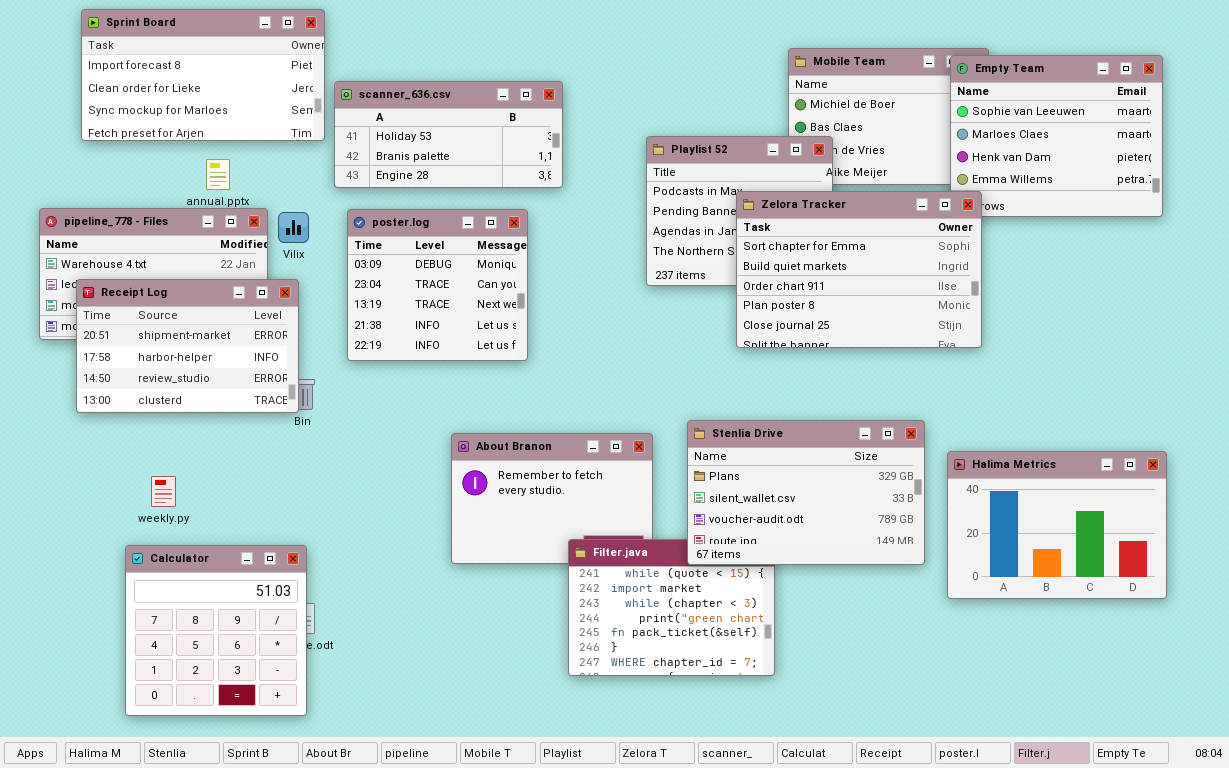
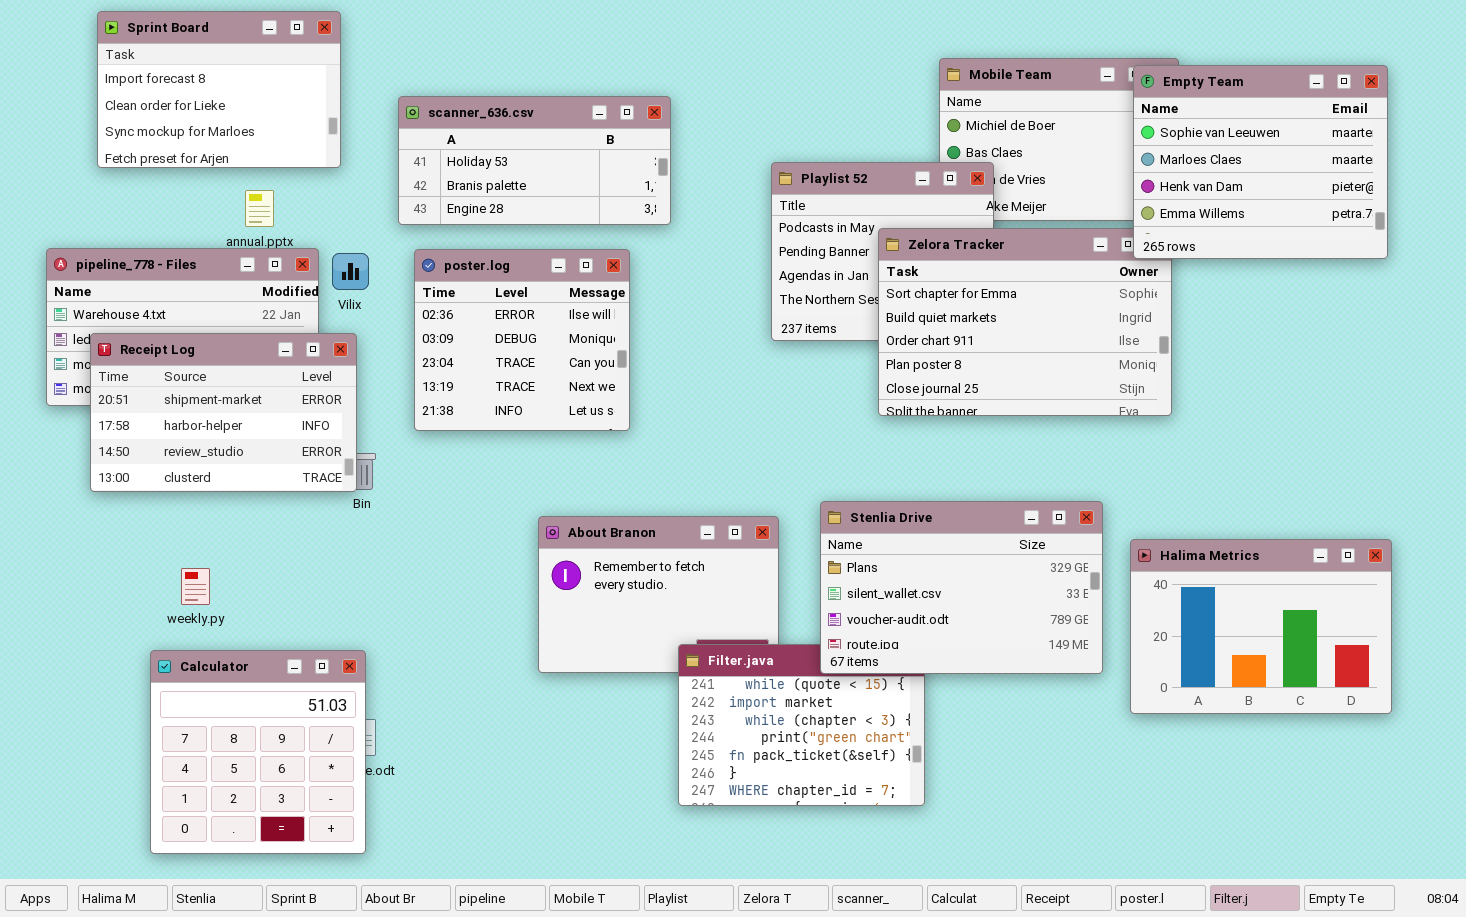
Sprint Board: [81,9,325,141] -> [97,11,341,168], resized
Empty Team: [950,55,1163,217] -> [1133,65,1388,259], raised
poster.log: [347,209,528,361] -> [414,249,630,431], scrolled up 1 row

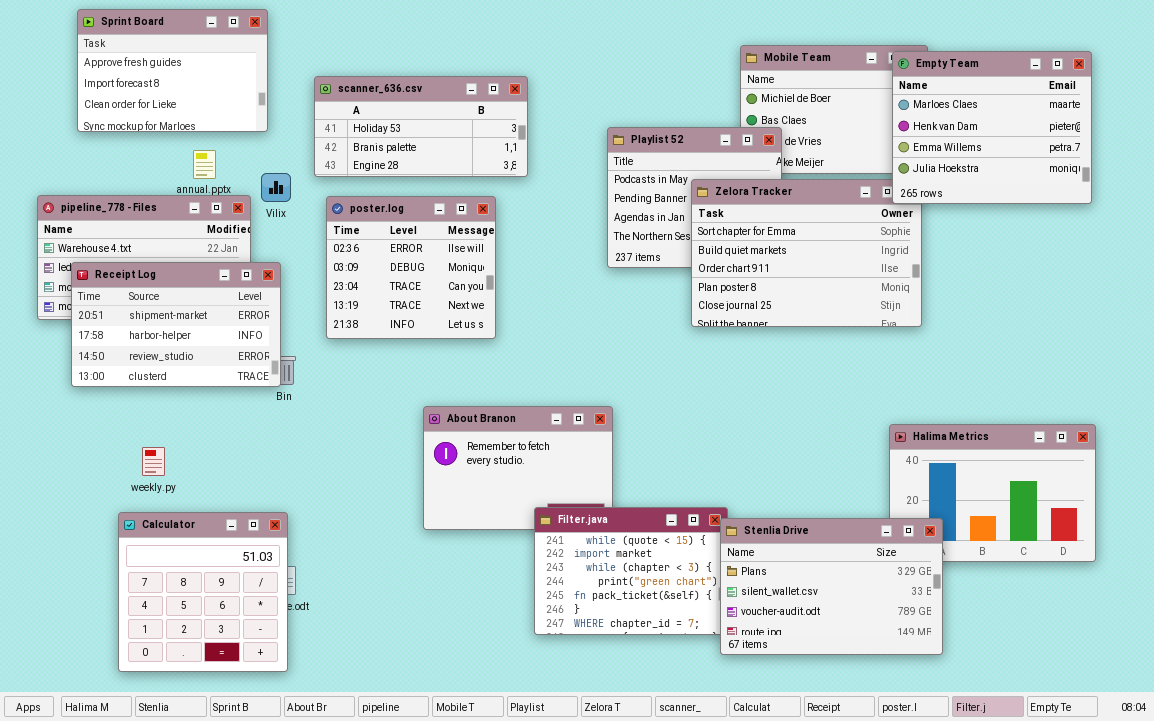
Sprint Board: [97,11,341,168] -> [77,9,268,132], scrolled up 1 row
Empty Team: [1133,65,1388,259] -> [892,51,1092,204], scrolled down 1 row
Vilix: [332,253,369,290] -> [261,173,291,202], moved
Stenlia Drive: [820,501,1103,674] -> [720,518,943,655], moved

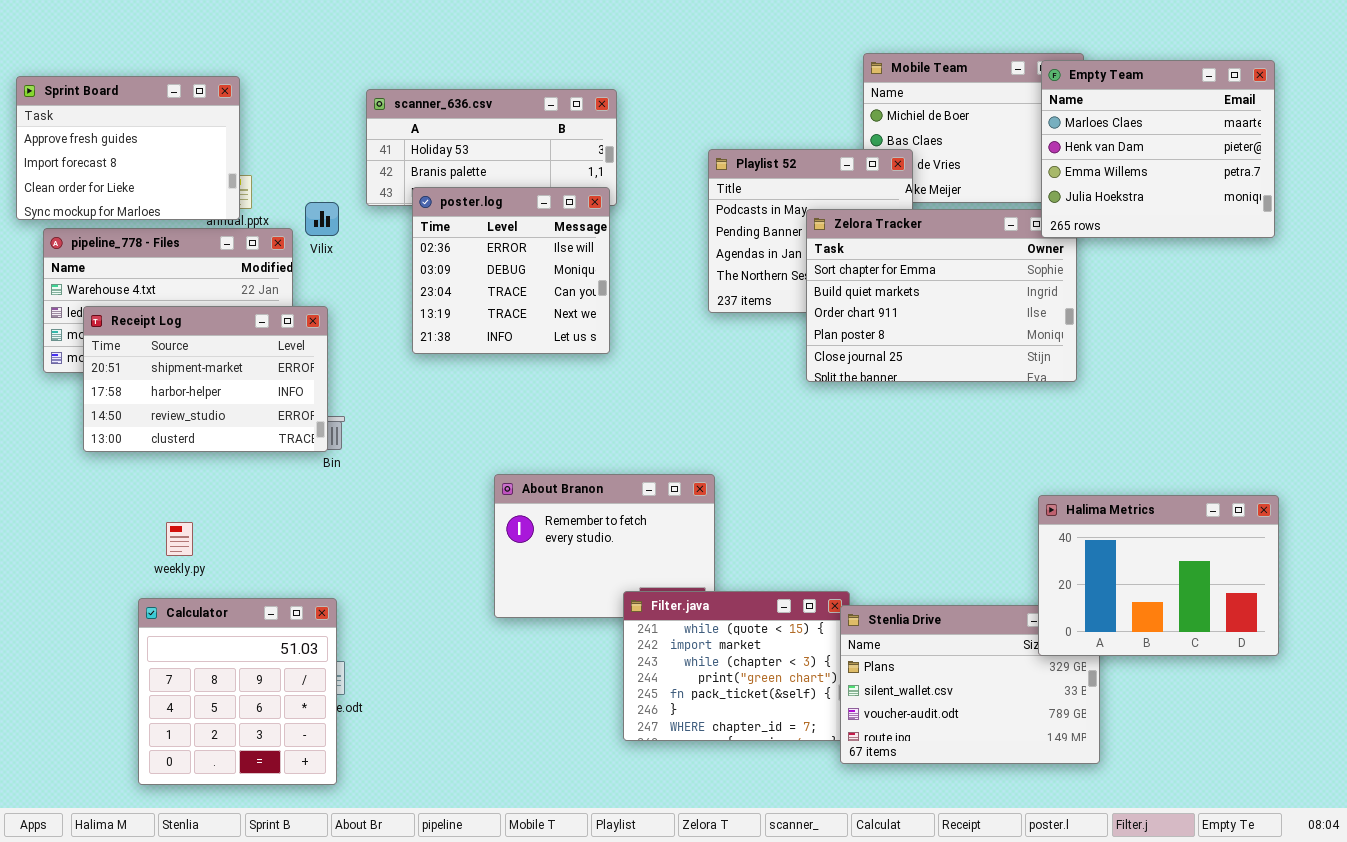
Sprint Board: [77,9,268,132] -> [16,76,240,220], moved
poster.log: [326,196,496,339] -> [412,187,610,354], moved
Halima Metrics: [889,424,1096,562] -> [1038,495,1279,656], raised

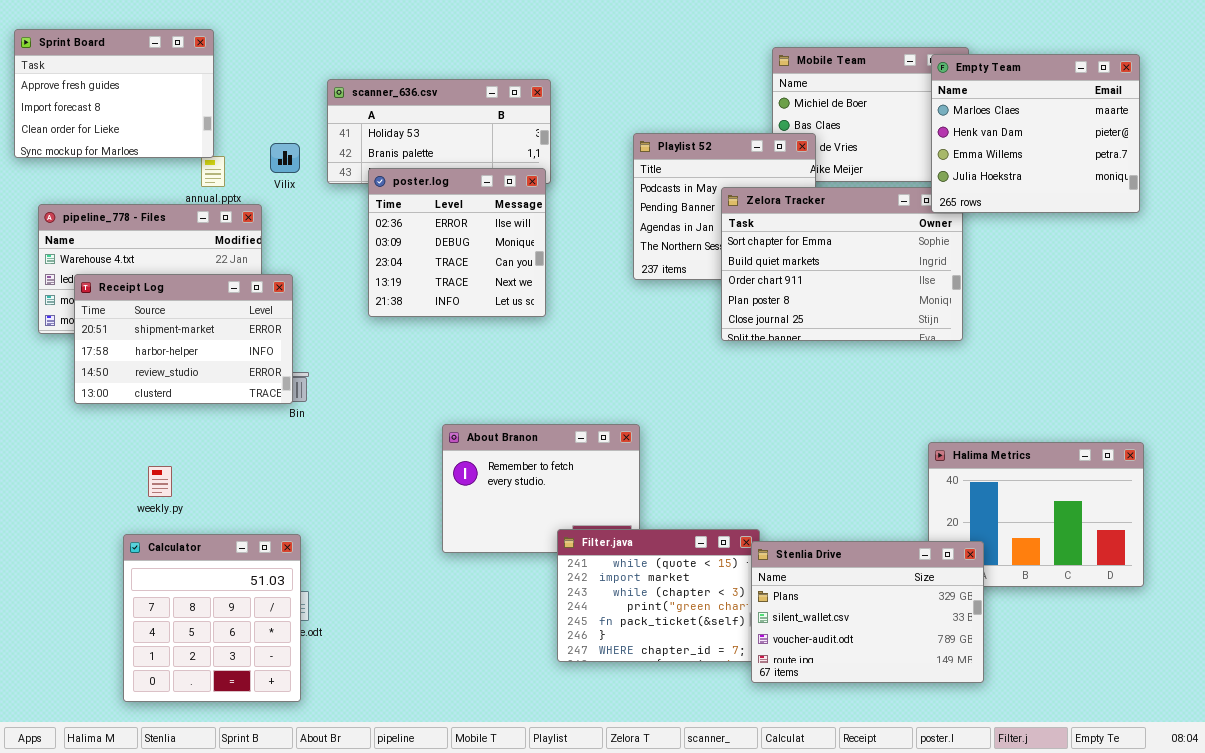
Sprint Board: [16,76,240,220] -> [14,29,214,158], moved
Vilix: [305,202,339,236] -> [270,143,300,173], moved
Stenlia Drive: [840,605,1100,764] -> [751,541,984,683], raised

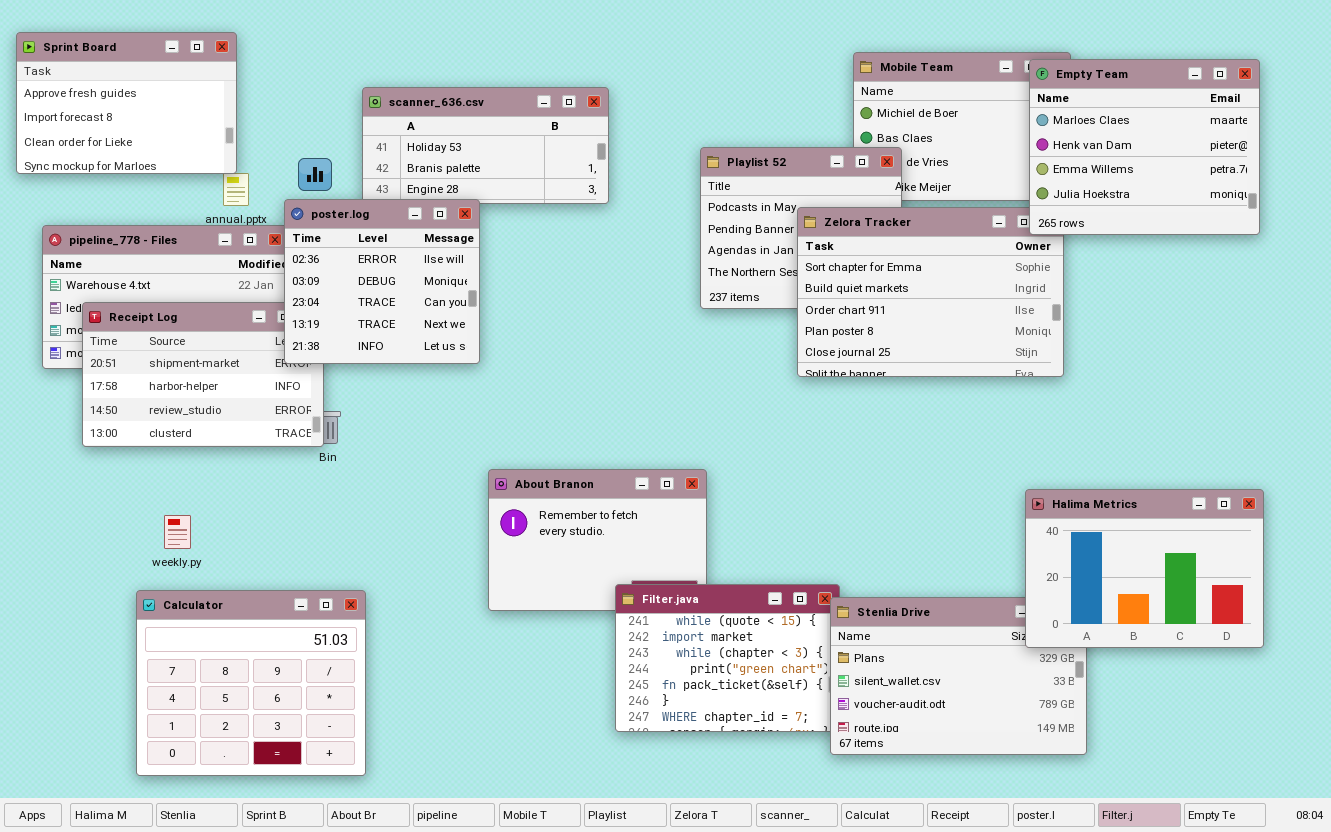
poster.log: [368,168,546,317] -> [284,199,480,364], moved
Halima Metrics: [928,442,1144,587] -> [1025,489,1264,648], raised
Calculator: [123,534,301,702] -> [136,590,366,776], resized

